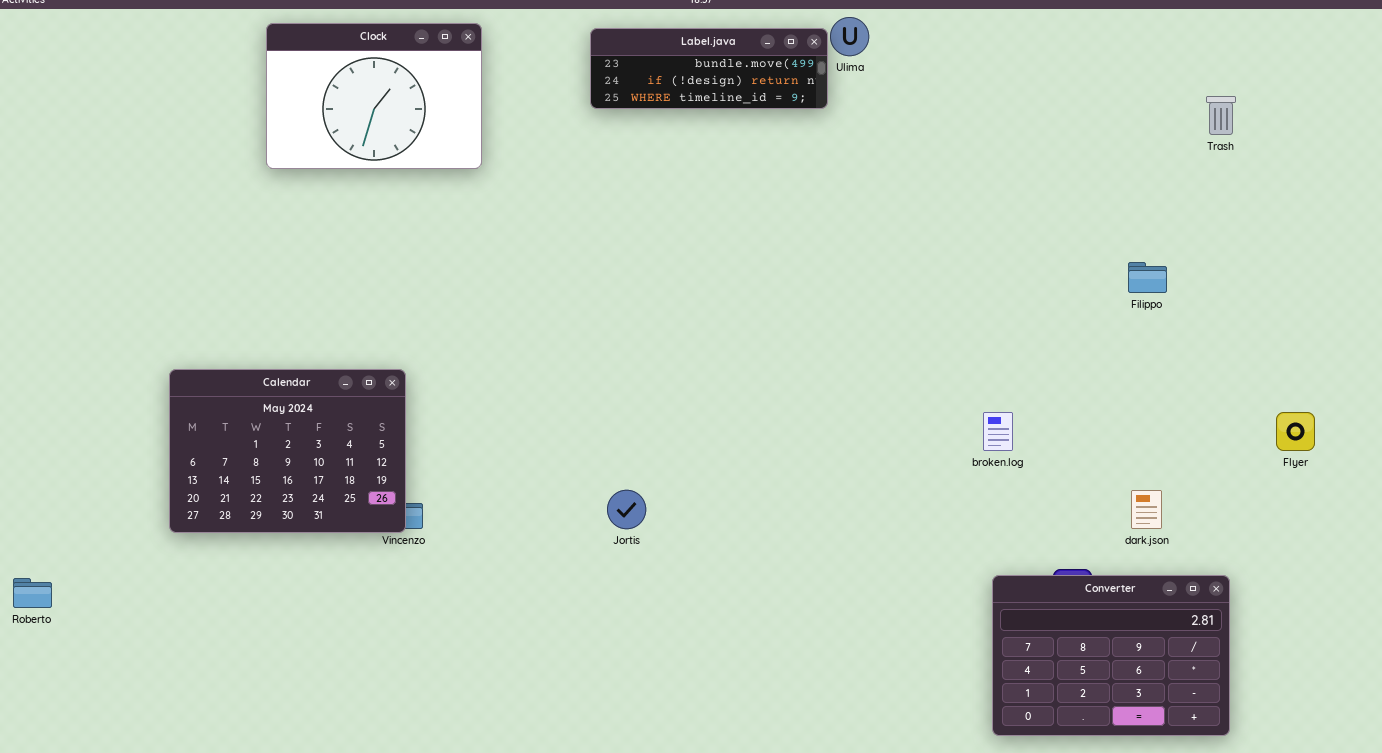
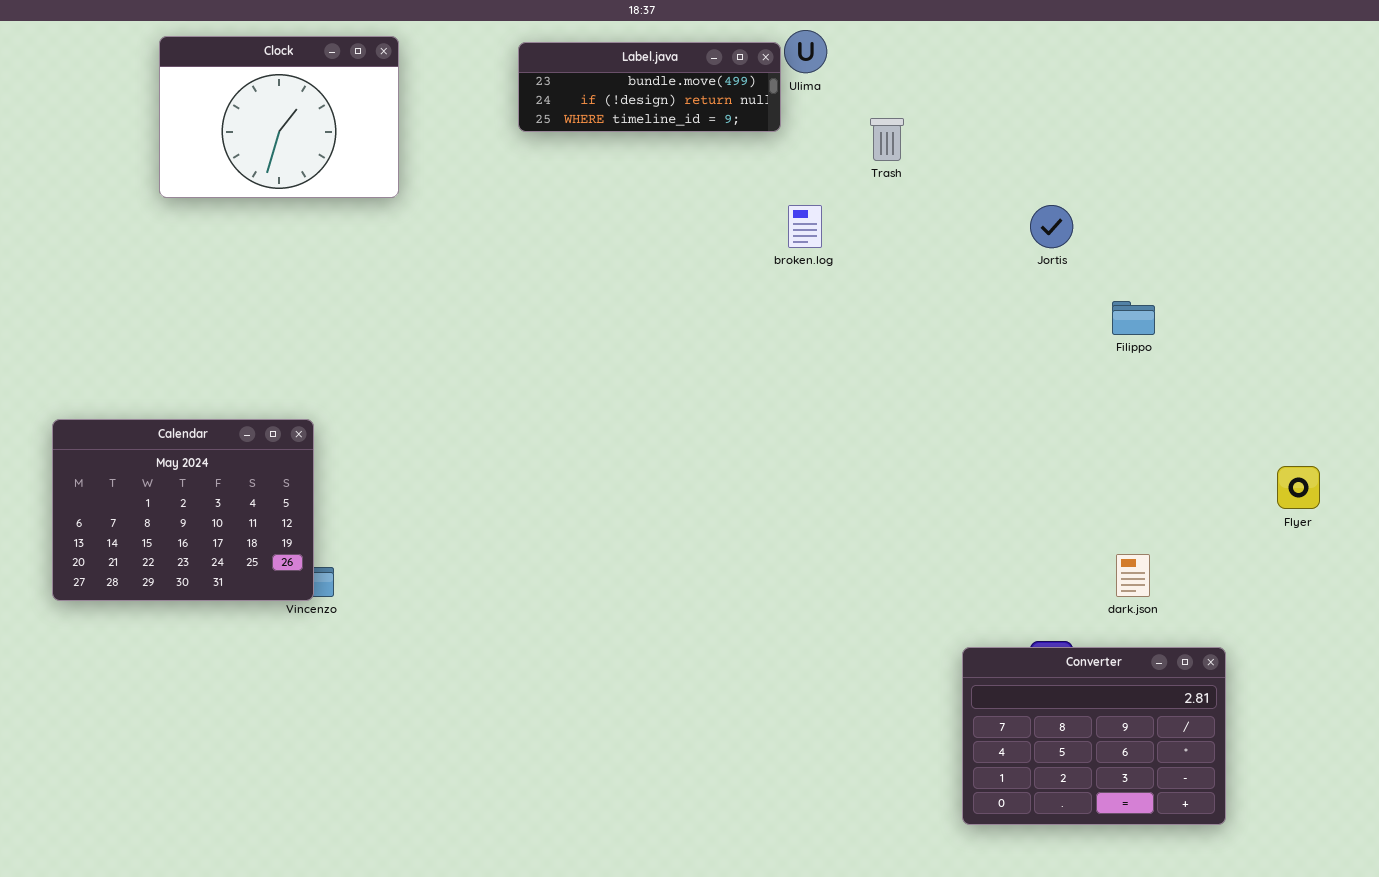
Trash: [1206,96,1236,135] -> [870,118,904,161], moved
broken.log: [983,412,1013,451] -> [788,205,822,248], moved
Jortis: [607,490,646,529] -> [1030,205,1073,248], moved

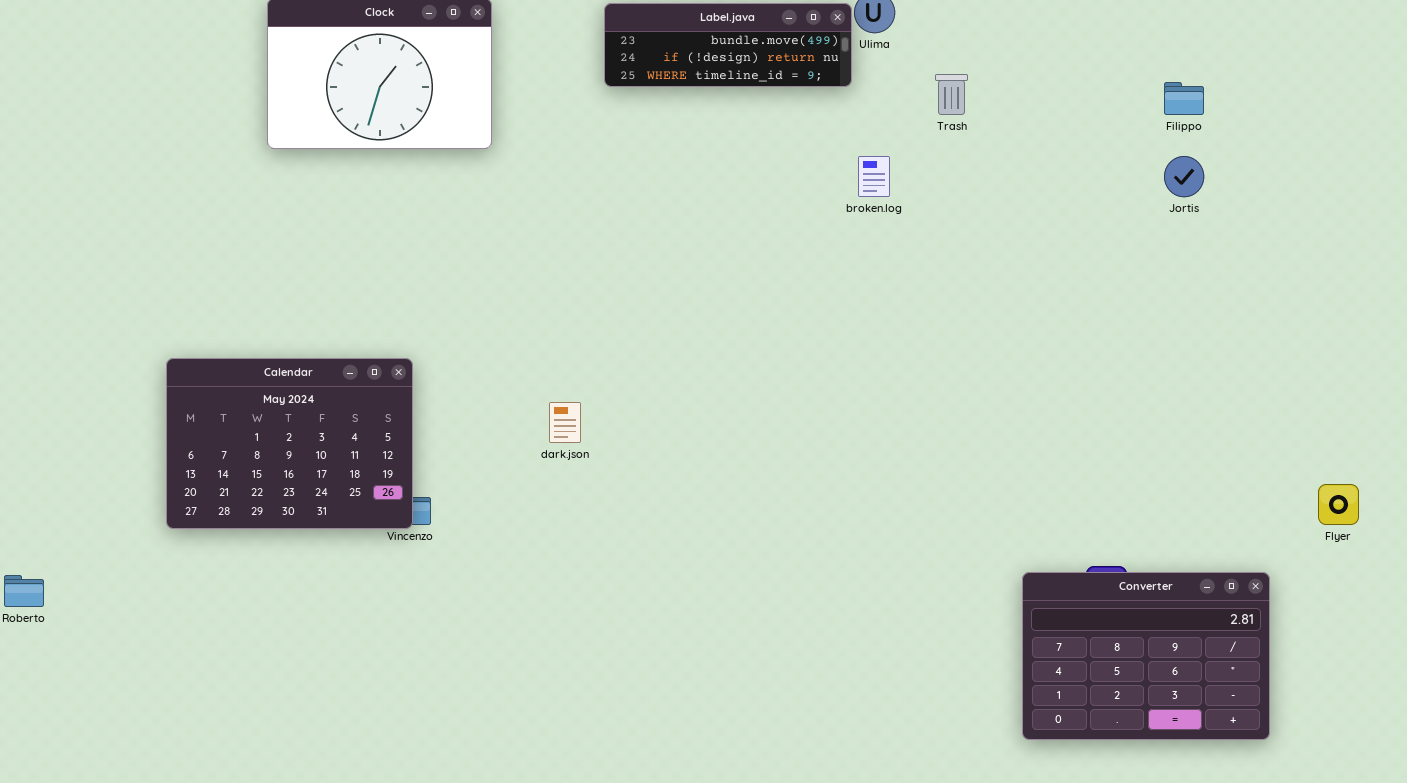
Jortis: [1030,205,1073,248] -> [1164,156,1204,197], moved
Filippo: [1112,301,1155,335] -> [1164,82,1204,115], moved
Flyer: [1277,466,1320,509] -> [1318,484,1359,525], moved
dark.json: [1116,554,1150,597] -> [549,402,581,443], moved

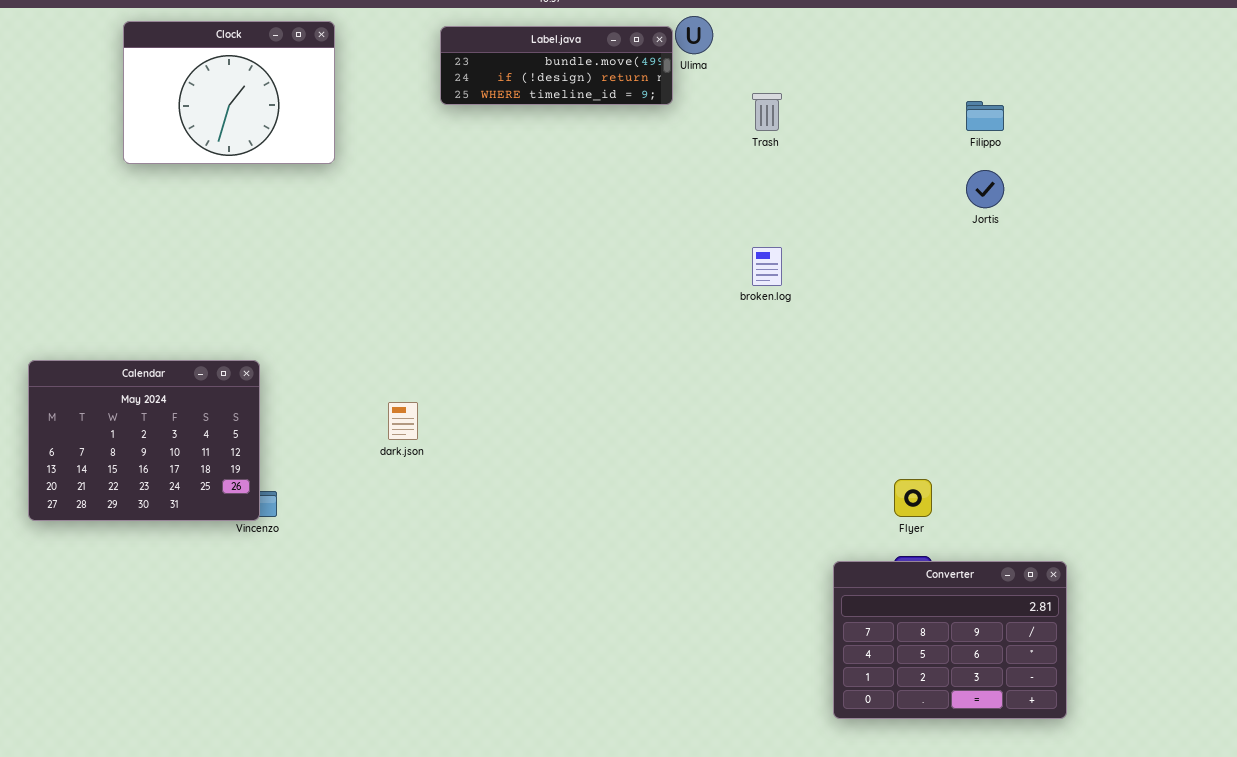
broken.log: [858,156,890,197] -> [752,247,782,286], moved
Flyer: [1318,484,1359,525] -> [894,479,932,517], moved

